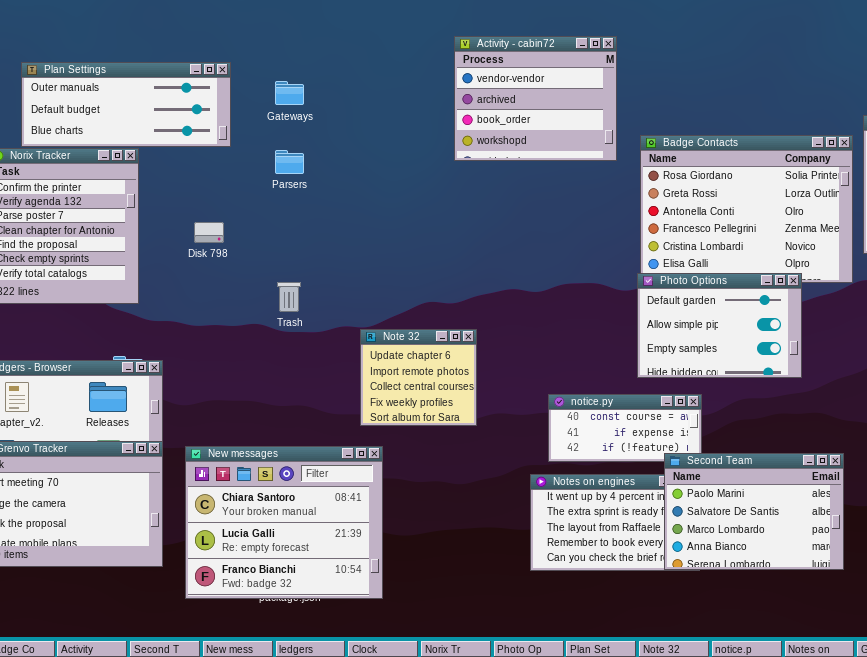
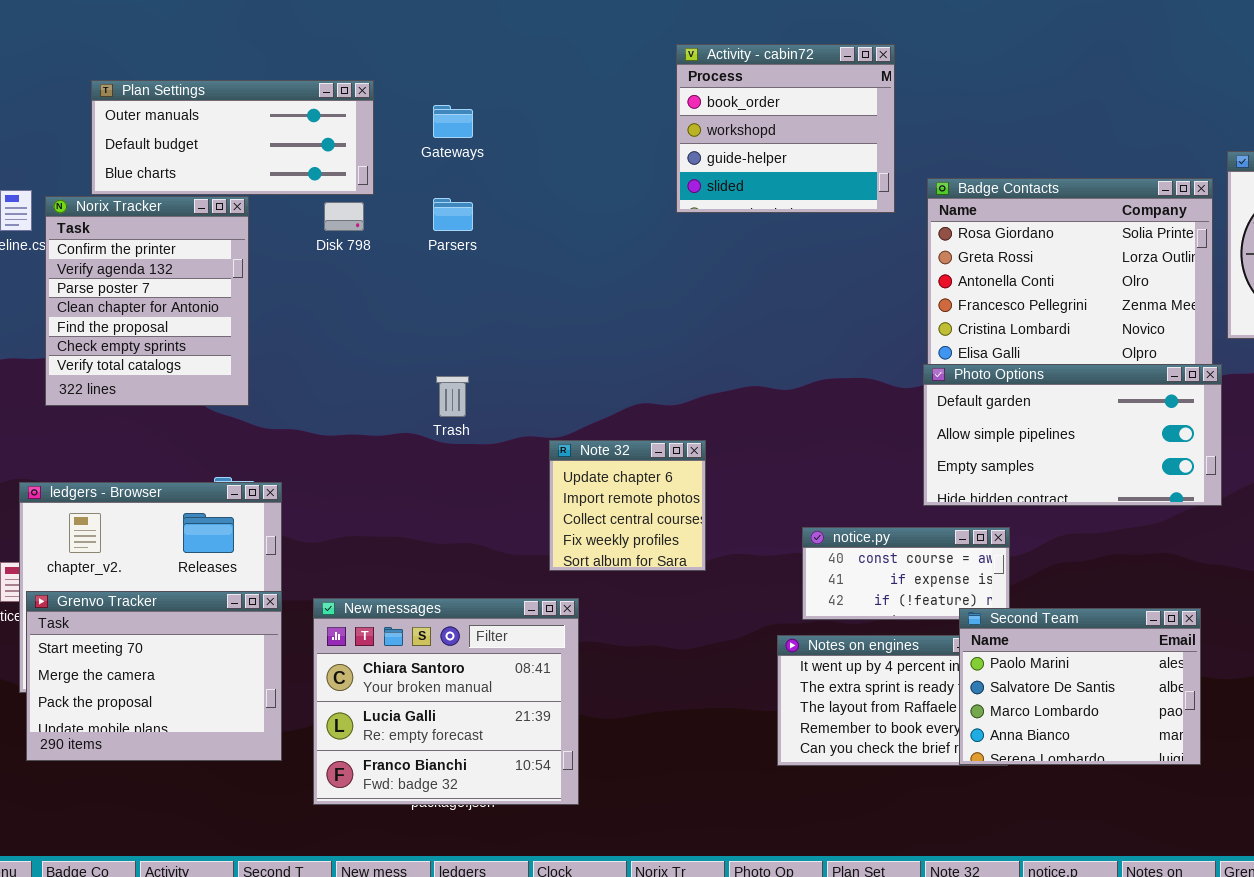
Activity - cabin72: [454,36,617,161] -> [676,44,895,213], scrolled down 2 rows
Disk 798: [194,222,224,243] -> [324,202,364,231], moved
Photo Options: [637,273,802,378] -> [923,364,1222,506], resized

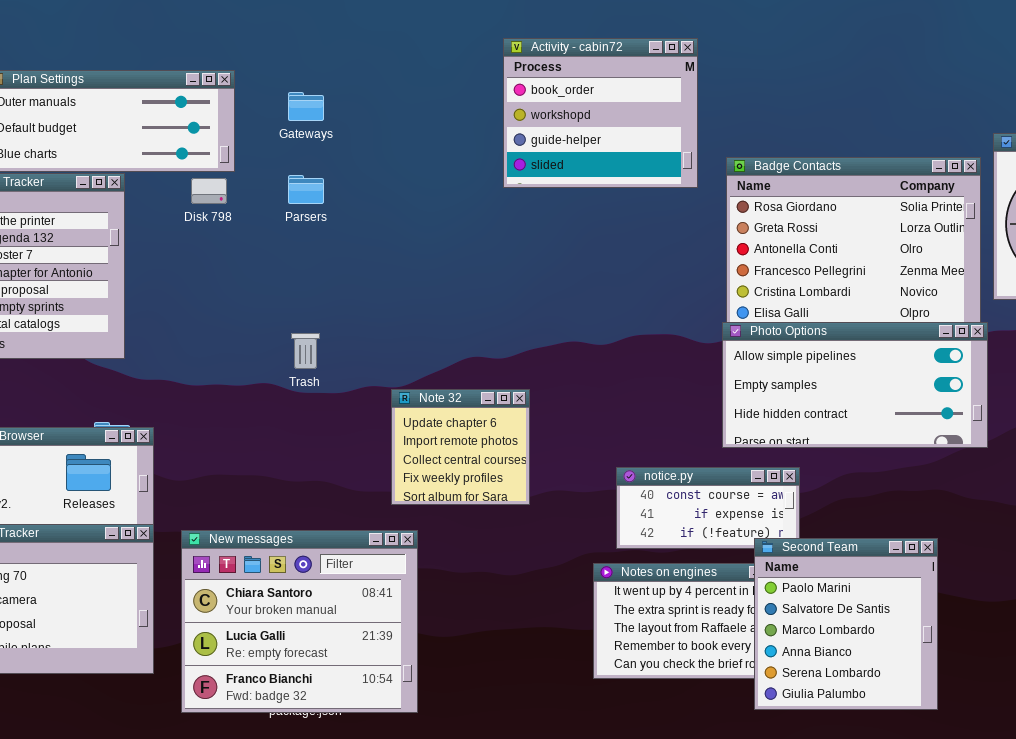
Photo Options: [923,364,1222,506] -> [722,322,988,448], scrolled down 1 row
Second Team: [959,608,1201,765] -> [754,538,938,710], resized

